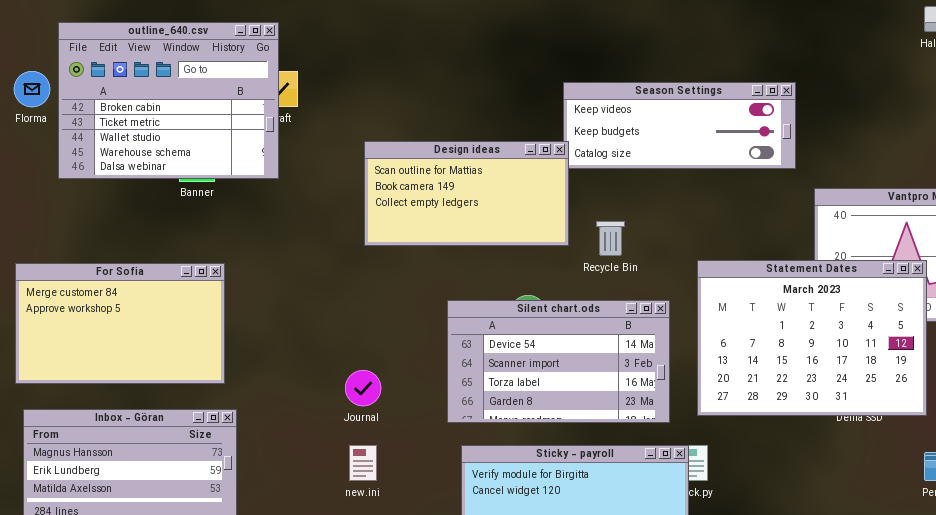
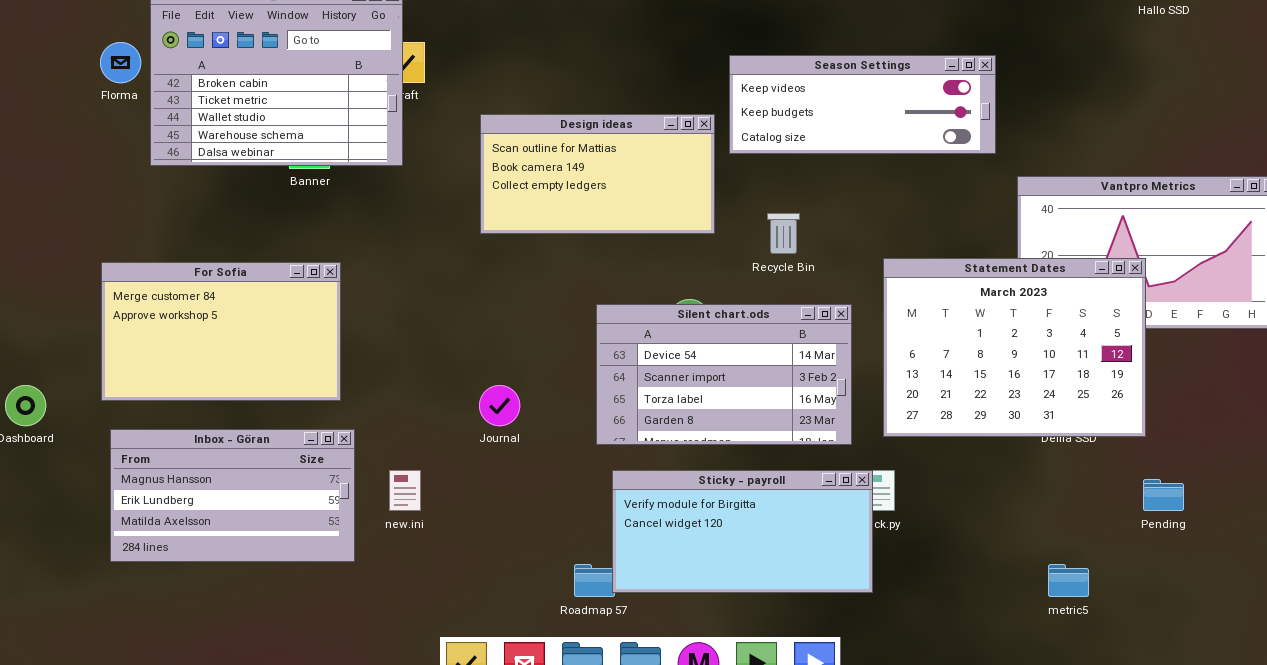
Design ideas: [364,141,569,246] -> [480,114,715,234], moved
new.ini: [349,445,377,481] -> [389,470,421,511], moved

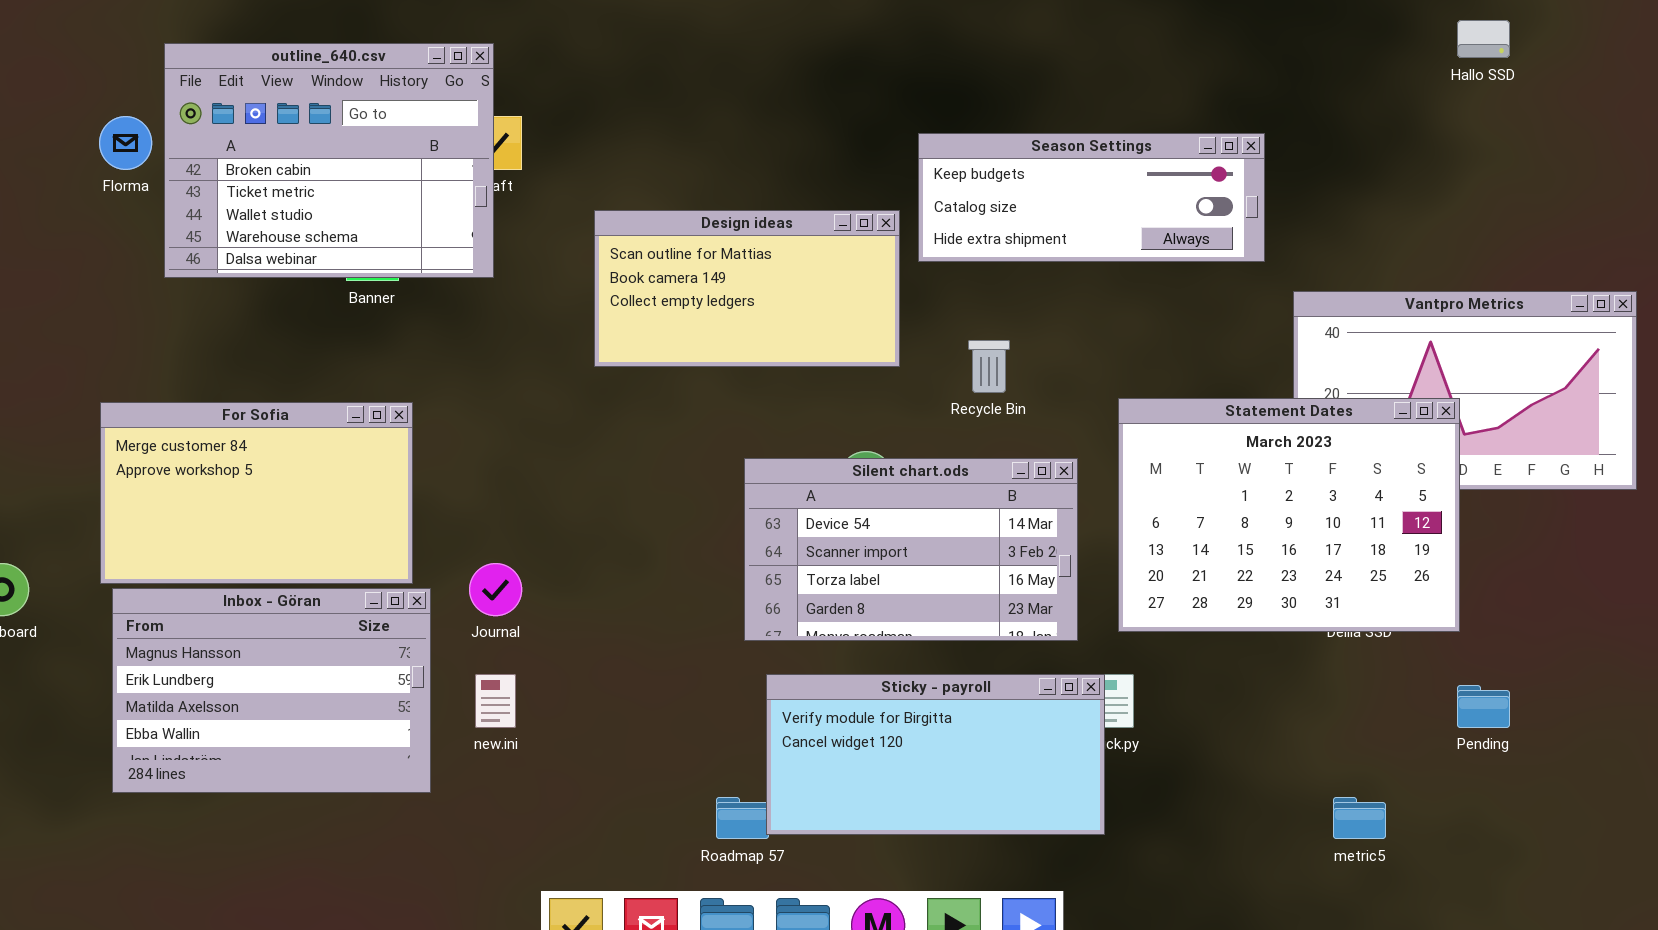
Season Settings: [729,55,996,154] -> [918,133,1265,262], scrolled down 1 row
Journal: [479,385,520,426] -> [469,563,522,616], moved
Inbox - Göran: [110,429,355,562] -> [112,588,431,793], resized

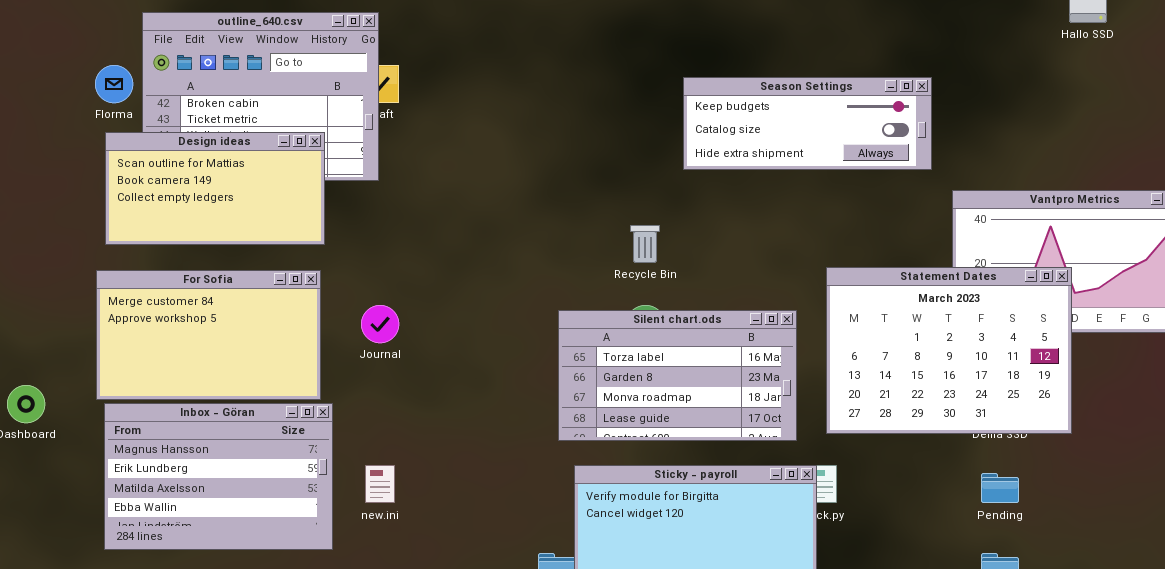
Design ideas: [594,210,900,367] -> [105,132,325,245], moved
Recycle Bin: [968,340,1010,393] -> [630,225,660,263], moved
Silent chart.ods: [744,458,1078,641] -> [558,310,797,441], scrolled down 2 rows
Journal: [469,563,522,616] -> [361,305,399,343], moved
Pending: [1457,685,1510,728] -> [981,473,1019,503], moved

